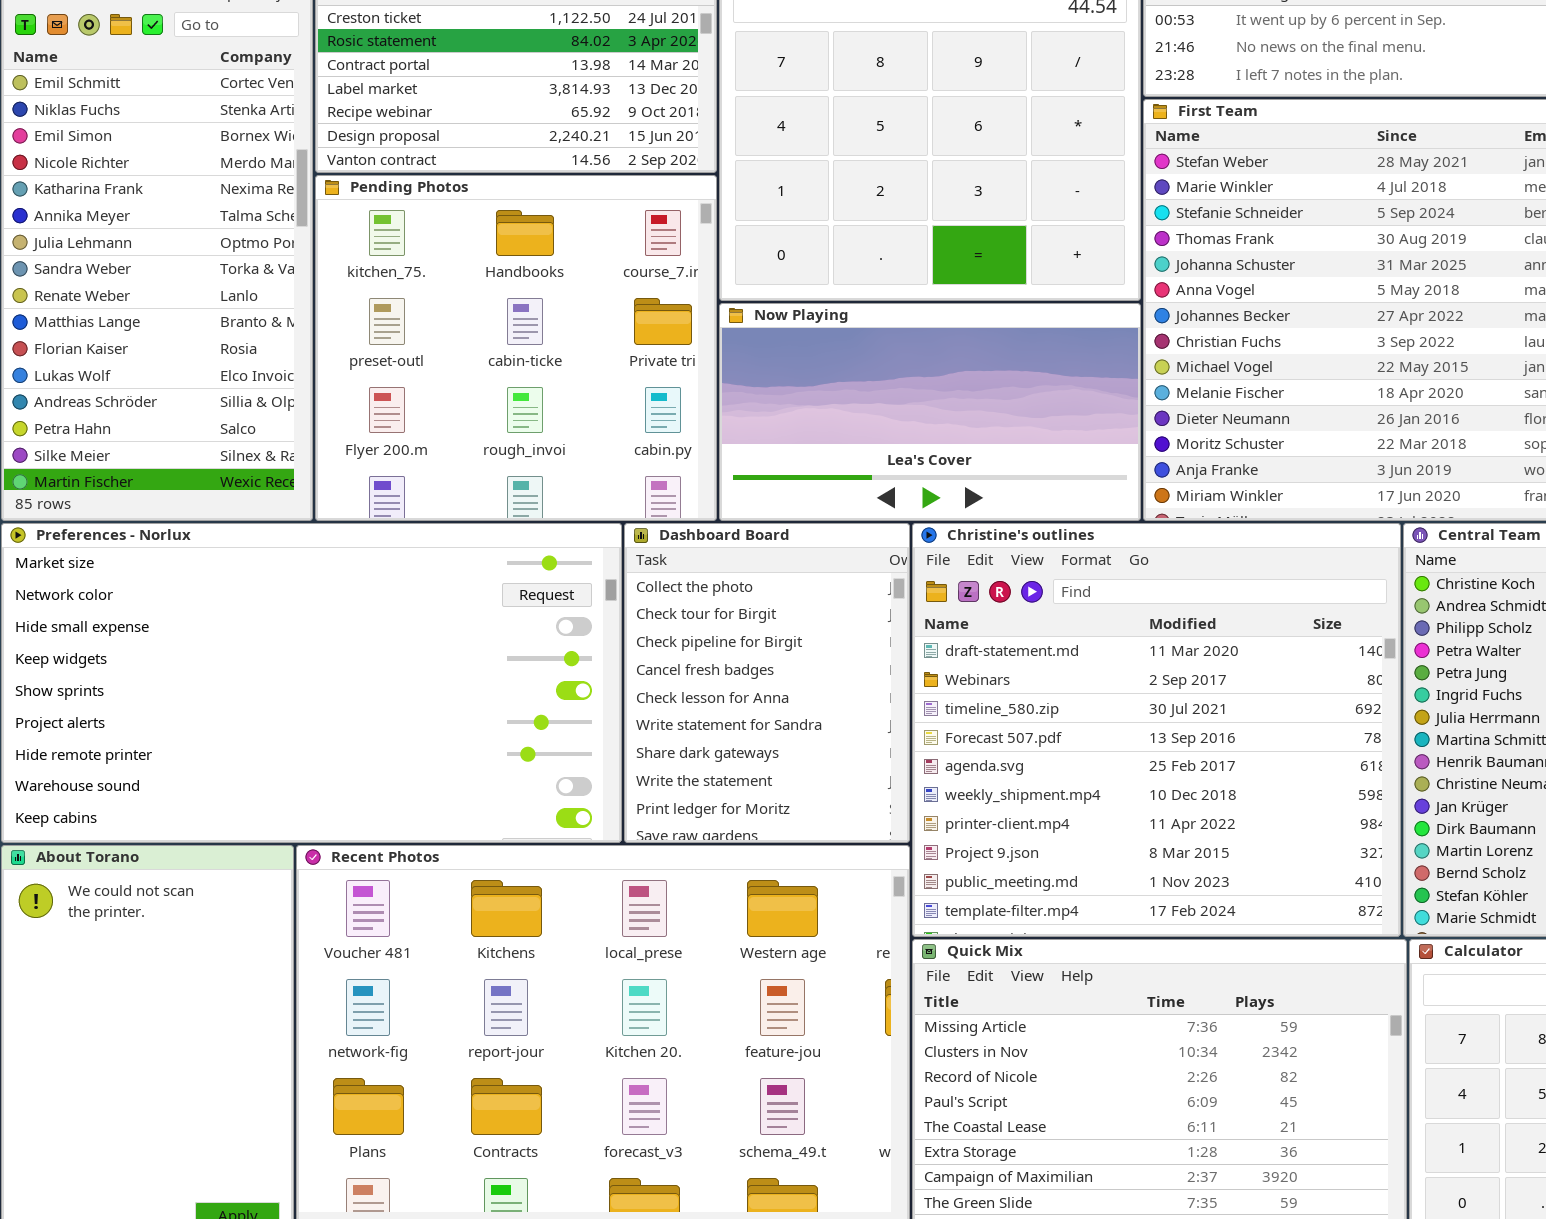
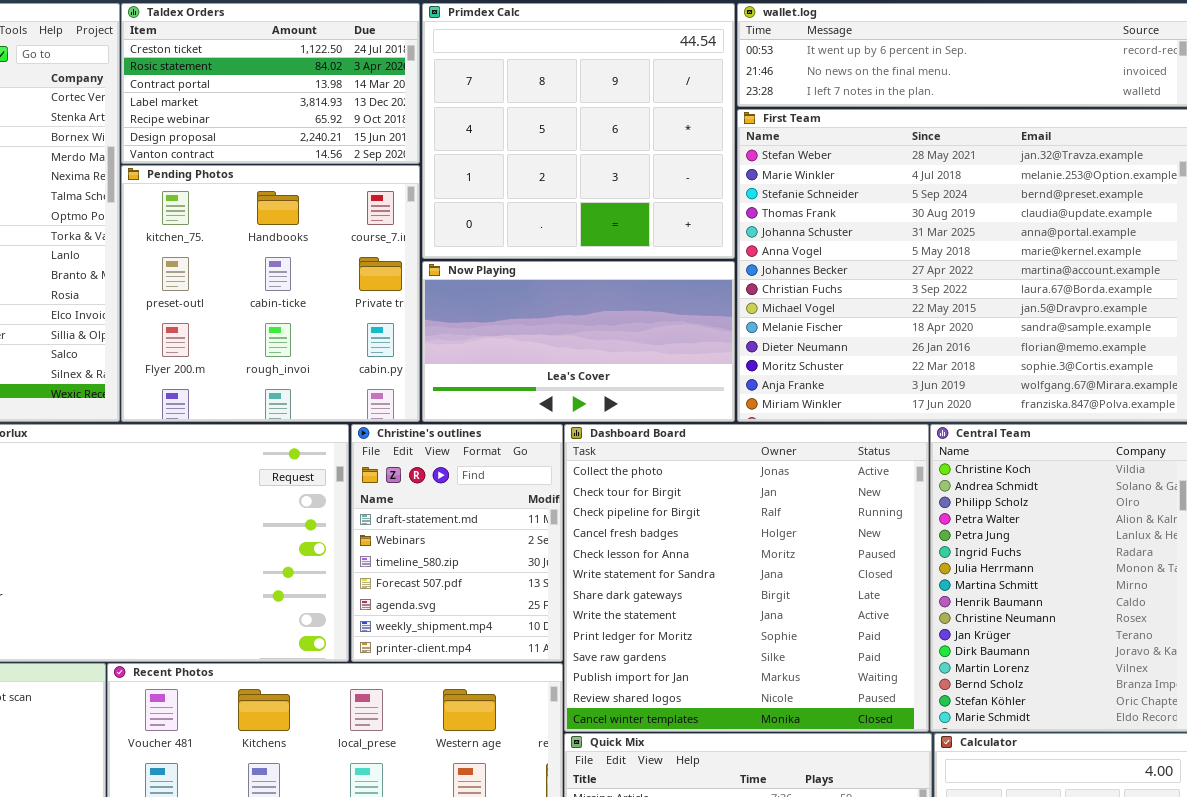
Dashboard Board: [624,523,910,843] -> [564,424,929,732], moved, resized
Christine's outlines: [912,523,1401,937] -> [351,424,563,662], moved, resized

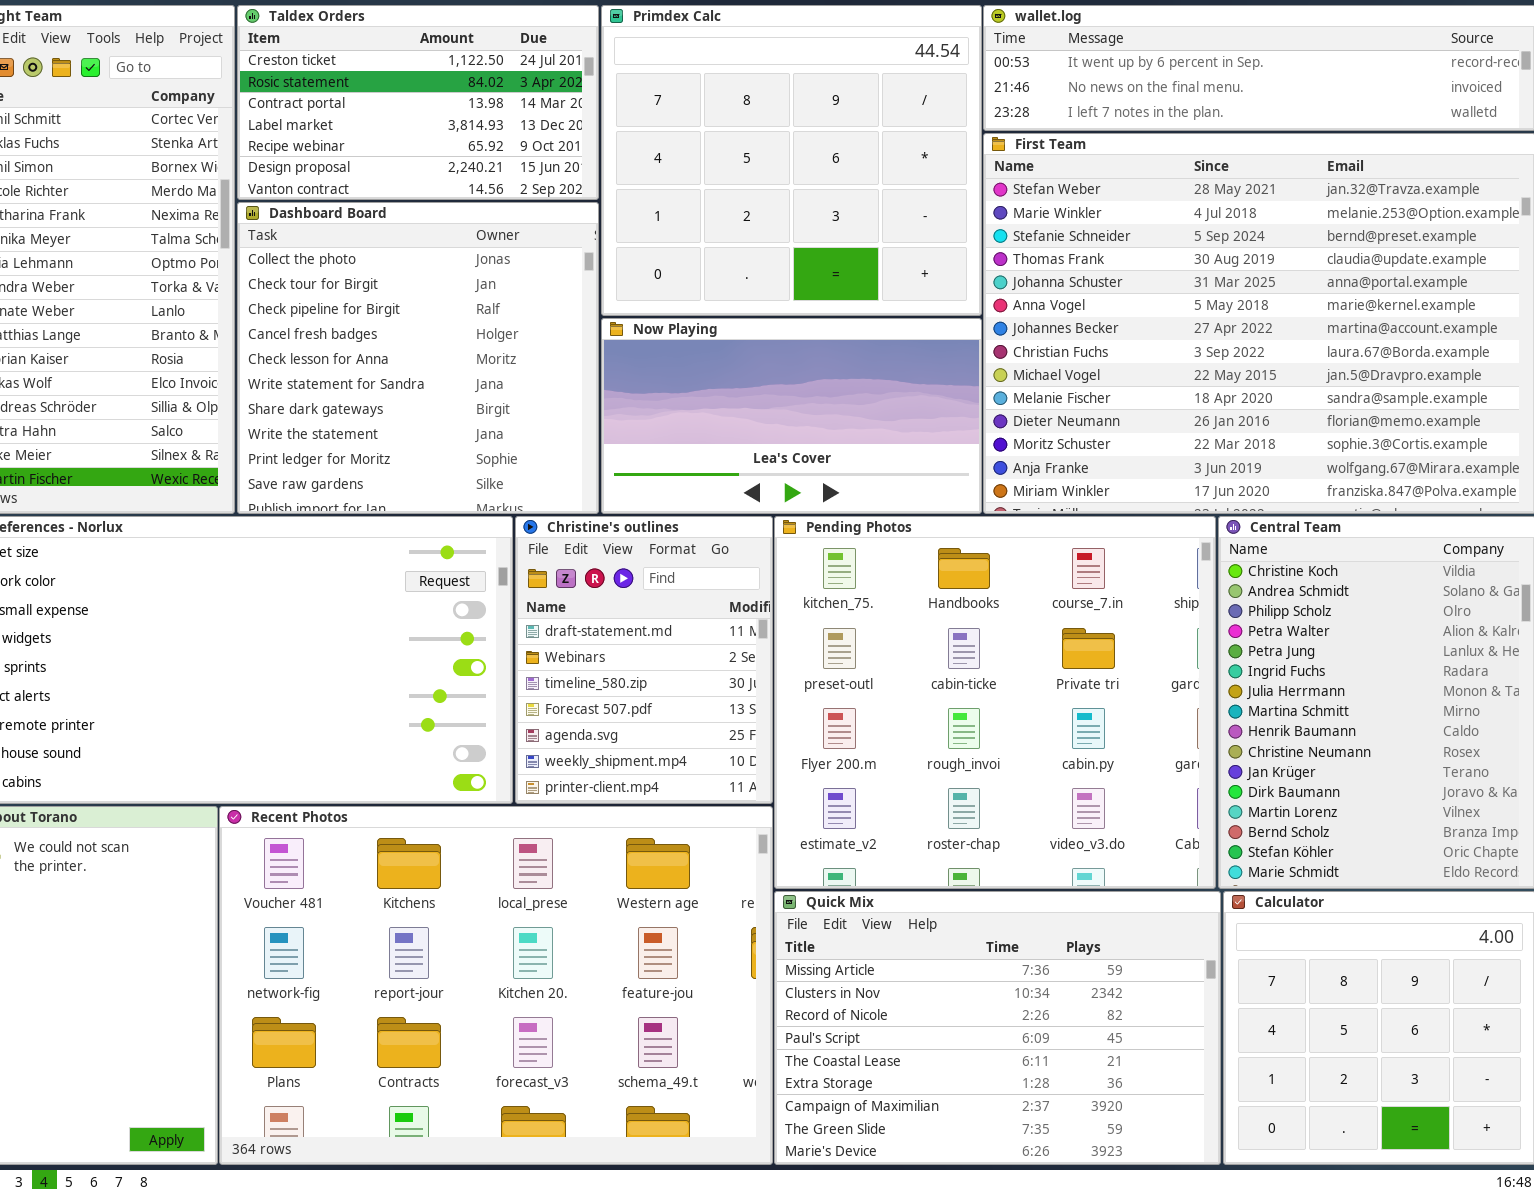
Pending Photos: [121,165,420,422] -> [774,516,1216,889], moved, resized
Dashboard Board: [564,424,929,732] -> [237,202,599,514], moved, resized

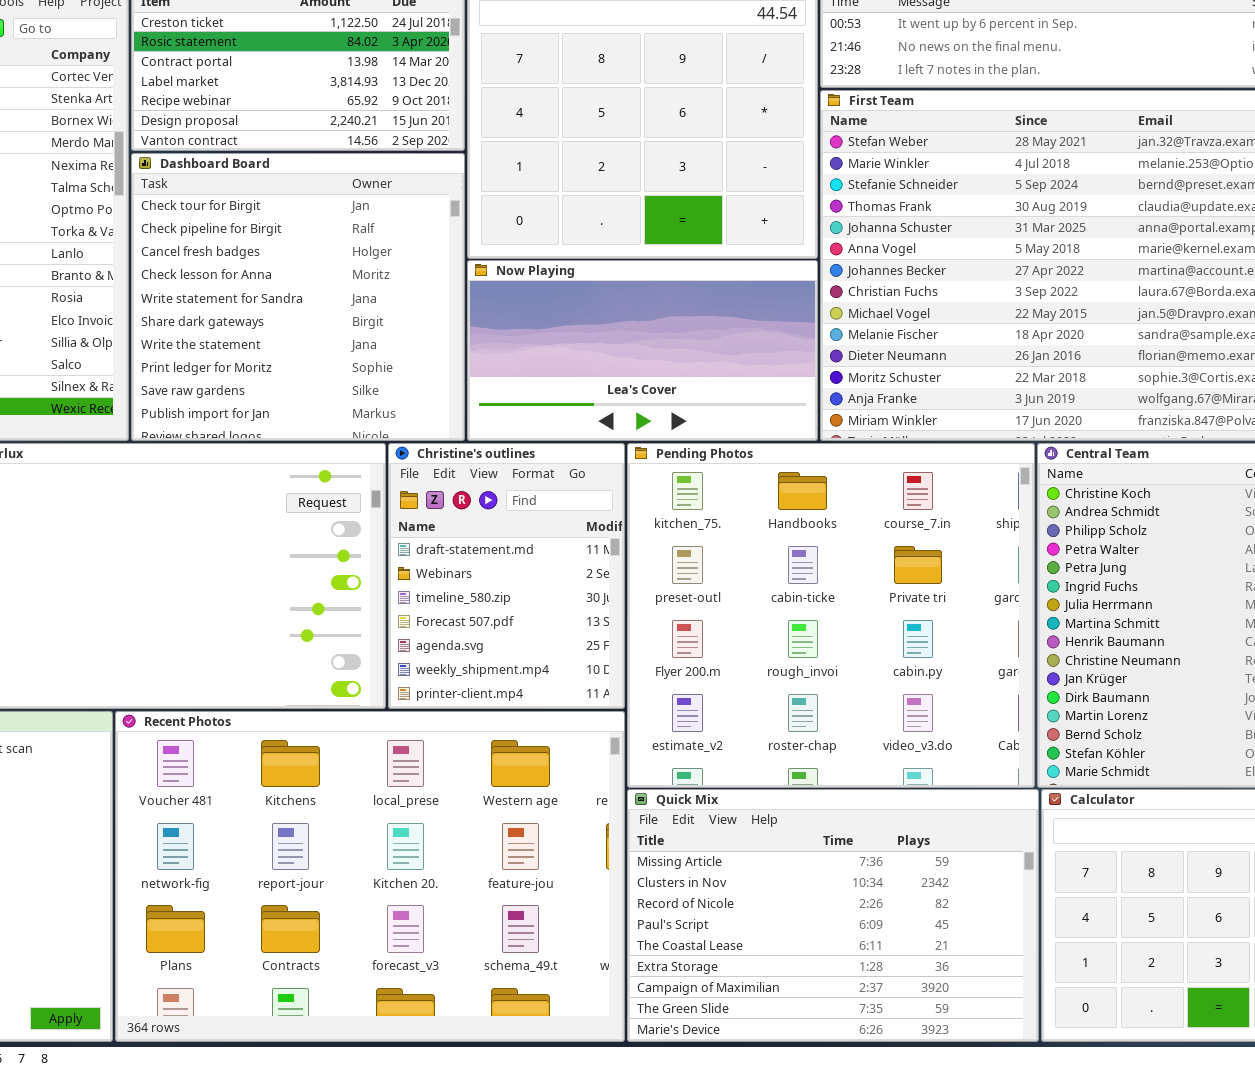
Dashboard Board: [237,202,599,514] -> [131,153,465,441], scrolled down 1 row

